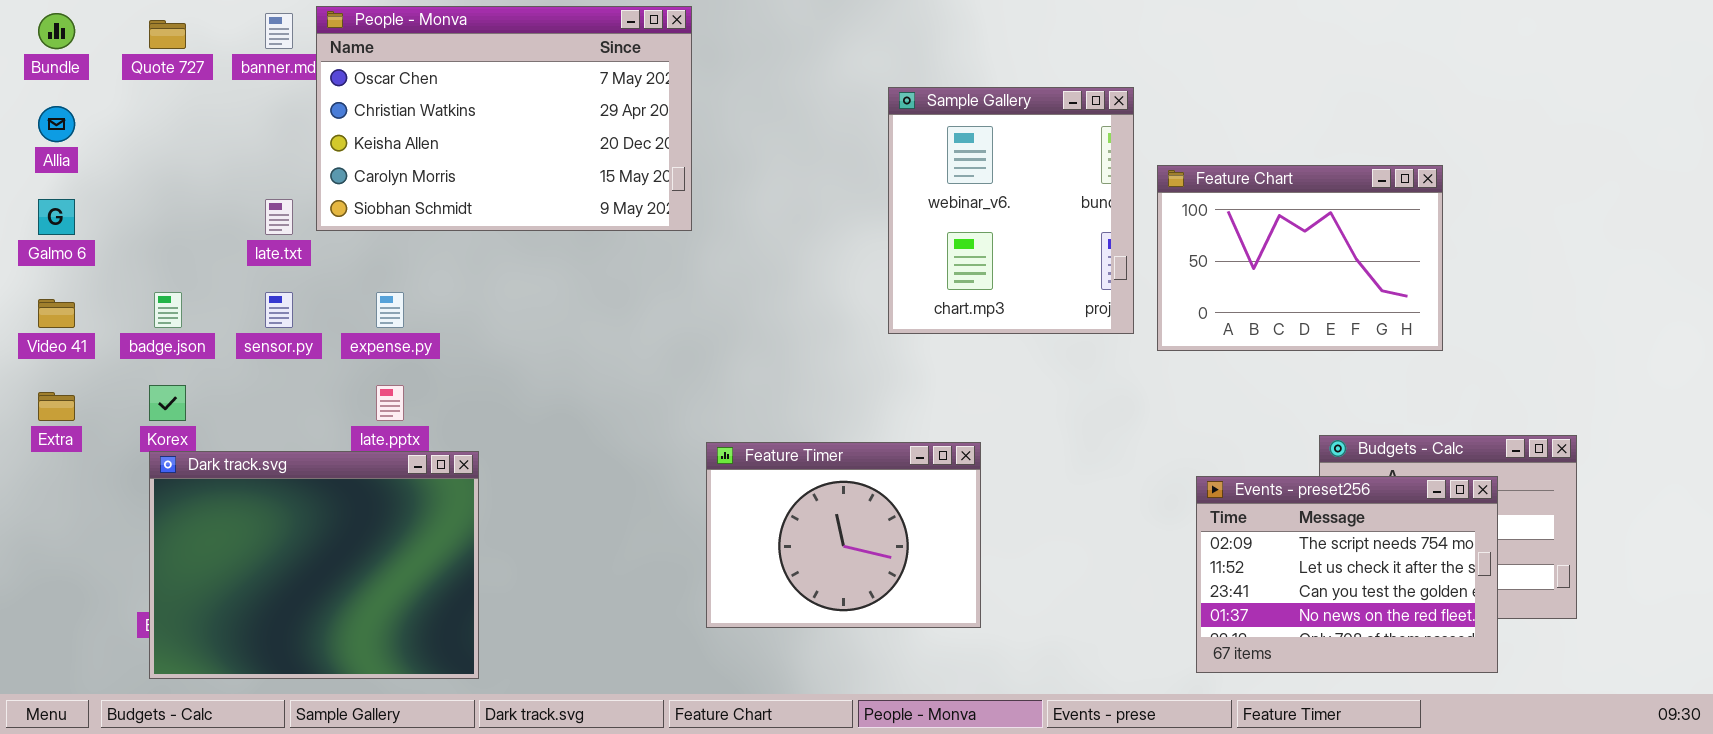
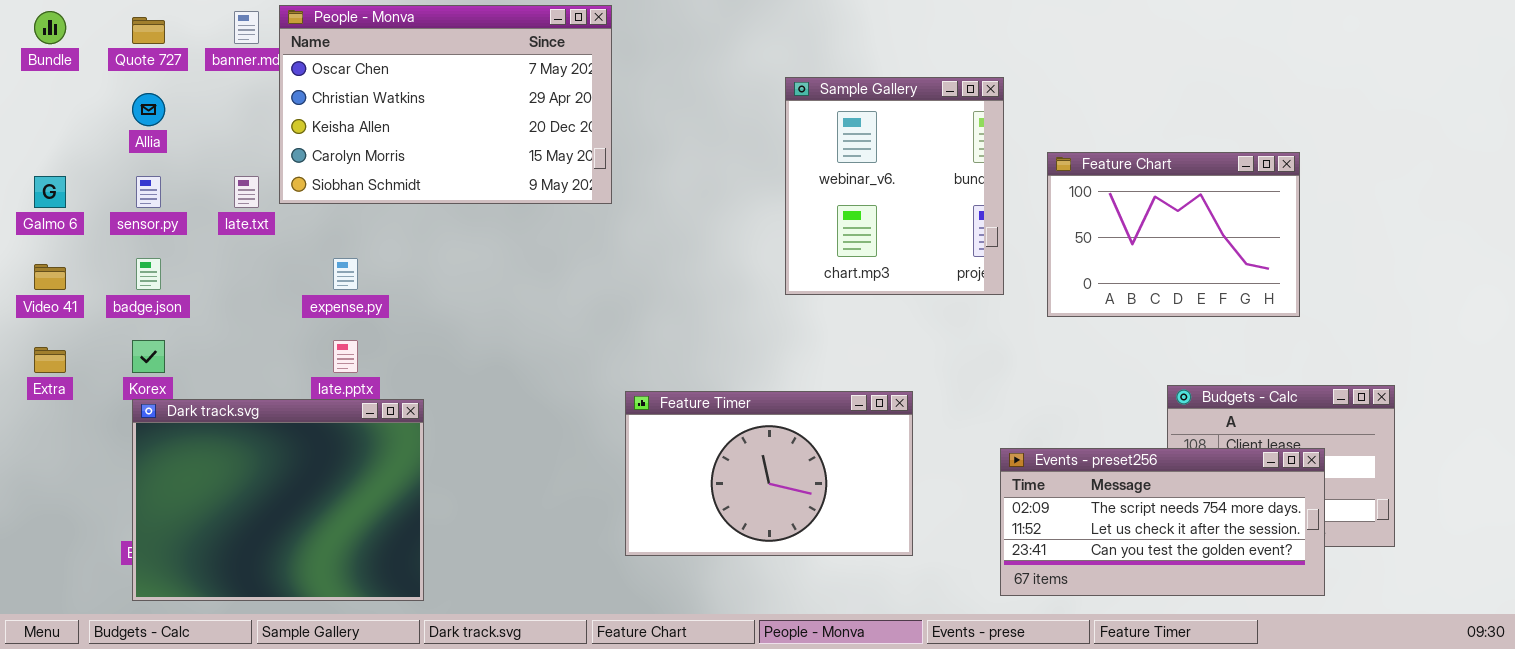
Allia: [38,106,75,142] -> [132,93,165,126], moved
Feature Chart: [1157,165,1443,351] -> [1047,152,1300,317], moved
sensor.py: [265,292,293,328] -> [136,176,161,208], moved
Feature Timer: [706,442,981,628] -> [625,391,913,556], resized
Events - preset256: [1196,476,1498,673] -> [1000,448,1325,596], resized

